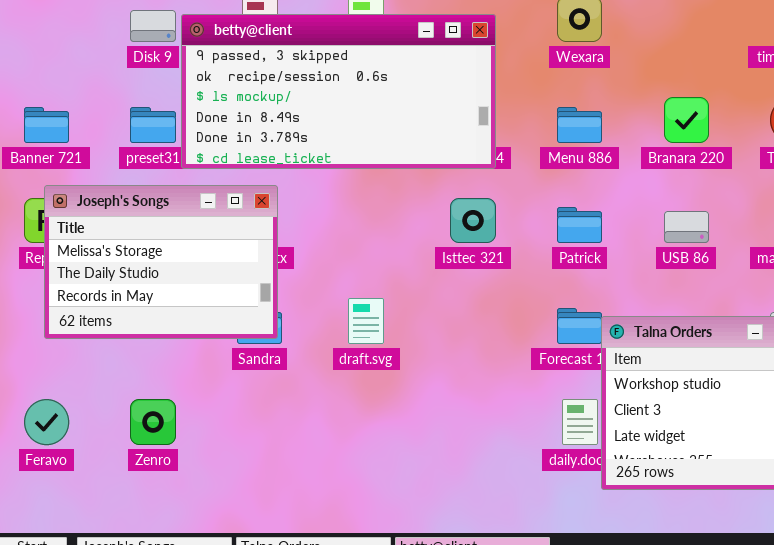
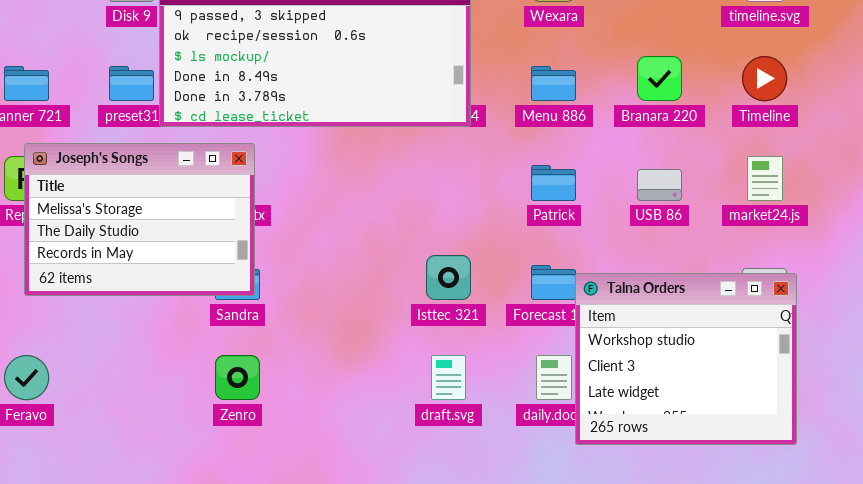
Isttec 321: [450,198,496,243] -> [426,255,471,300], moved
draft.svg: [348,298,384,344] -> [431,355,466,400], moved
Zenro: [130,399,176,445] -> [215,355,260,400], moved

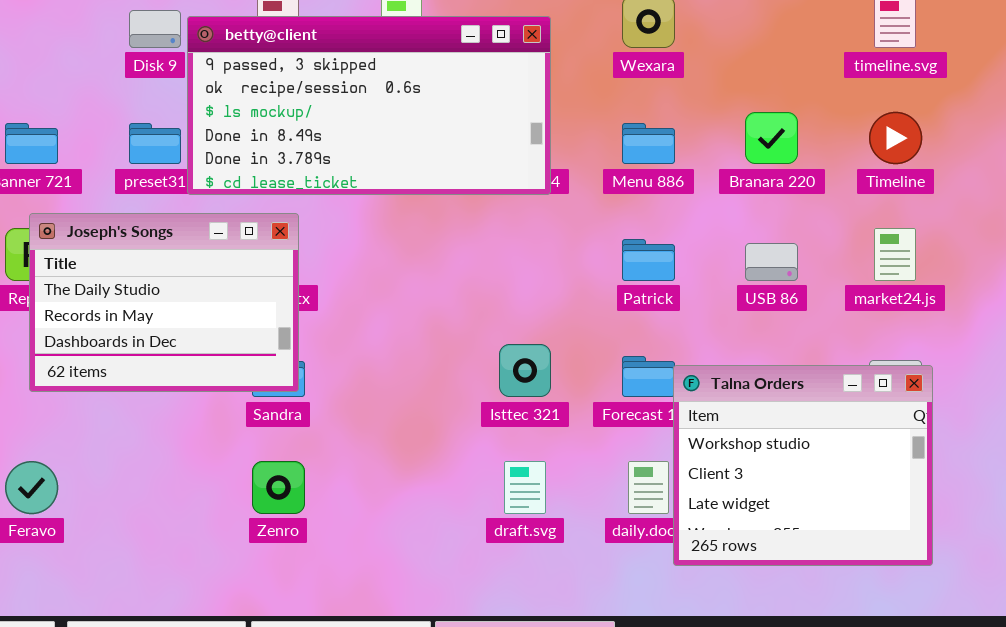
Joseph's Songs: [24,143,255,296] -> [29,213,299,392], scrolled down 1 row

